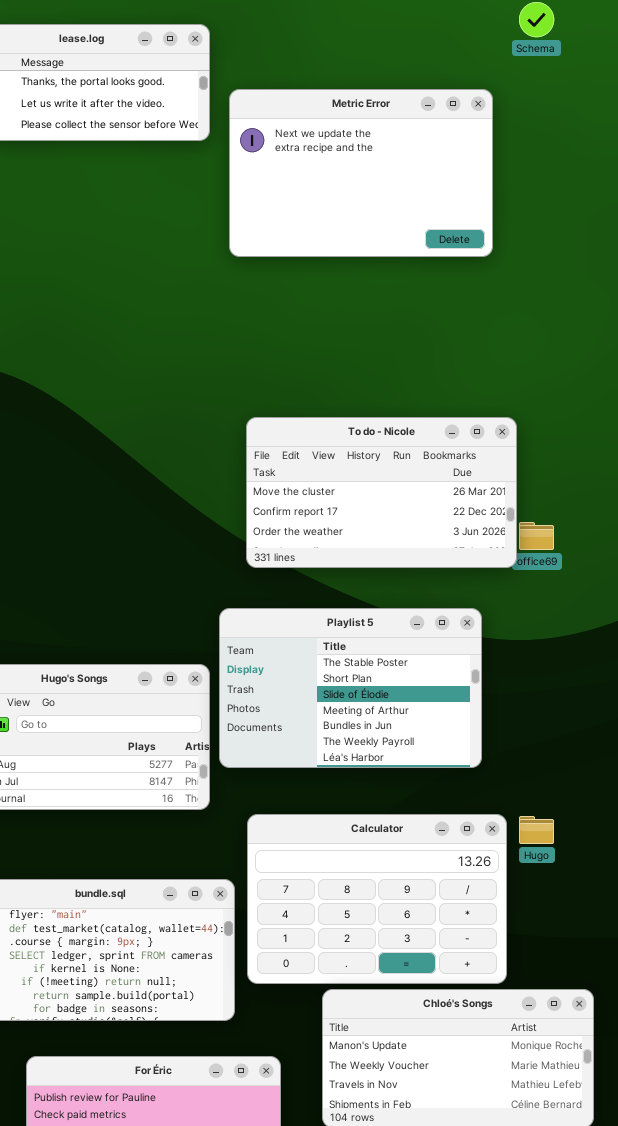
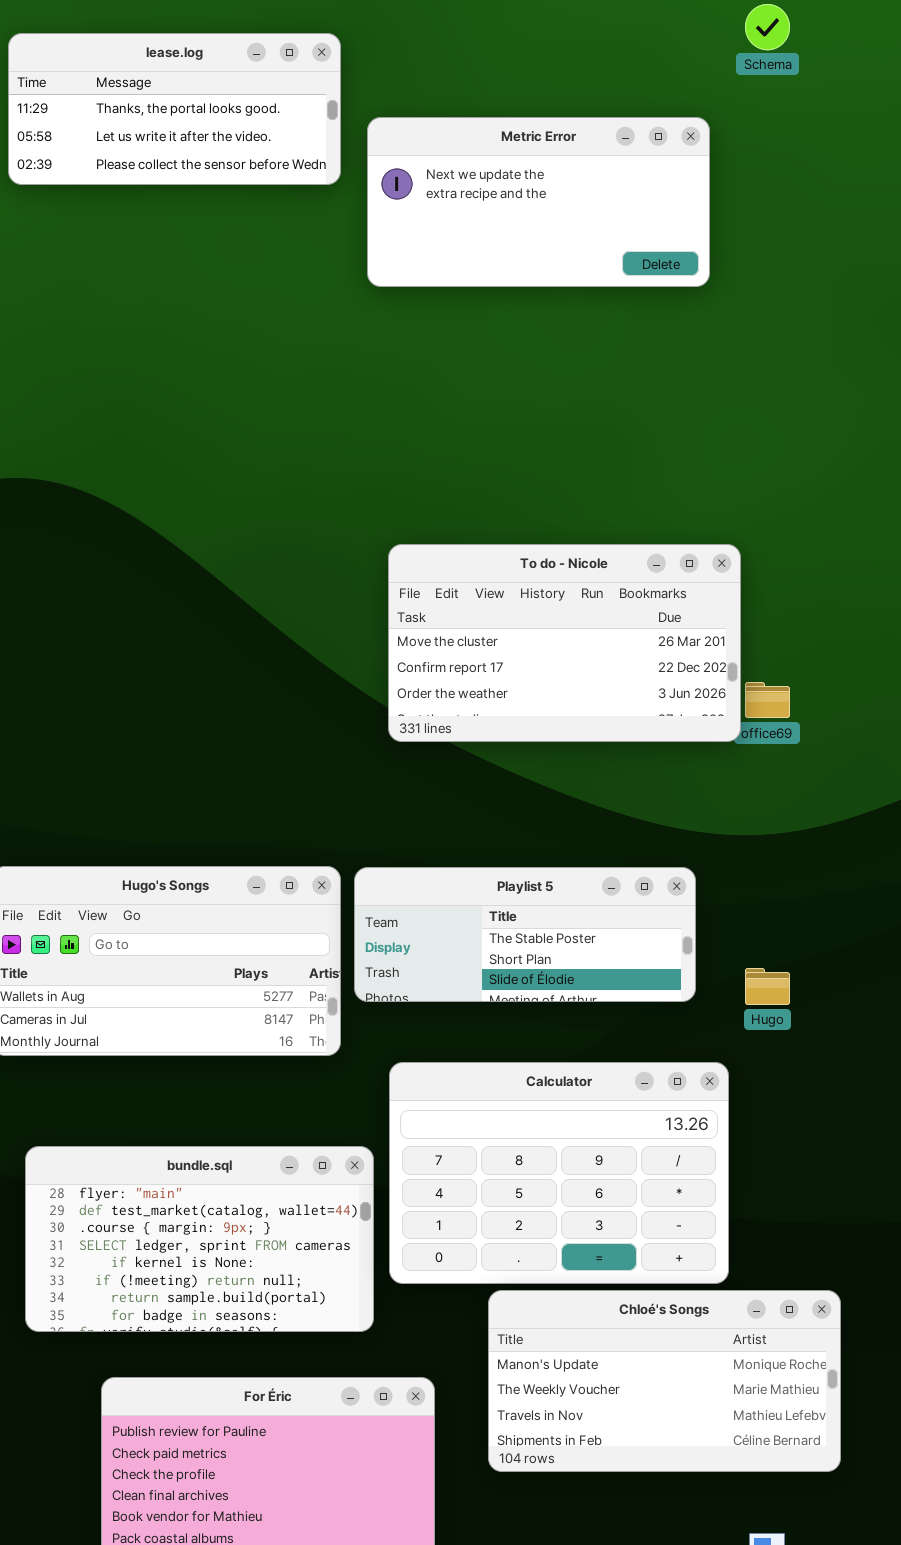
Metric Error: [229,89,493,257] -> [367,117,710,287], resized
Playlist 5: [219,608,482,768] -> [354,867,696,1002], resized
Hugo: [519,816,554,844] -> [745,968,790,1005], moved

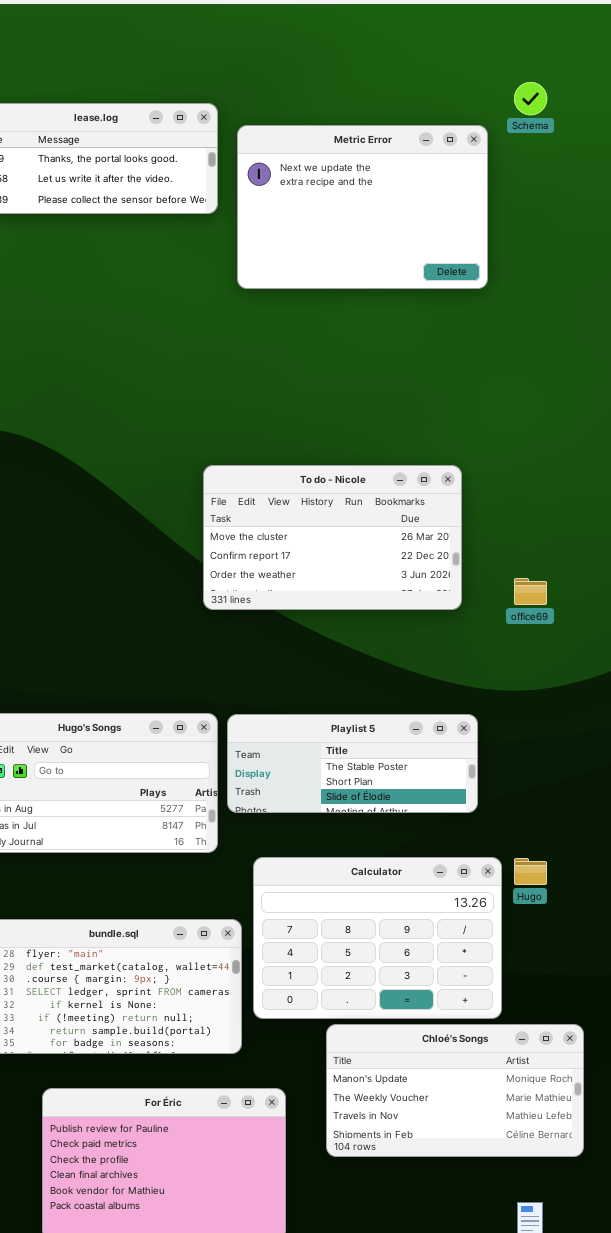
Metric Error: [367,117,710,287] -> [237,125,488,289], resized
To do - Nicole: [388,544,741,742] -> [203,465,462,610], moved
Hugo: [745,968,790,1005] -> [514,858,547,885], moved

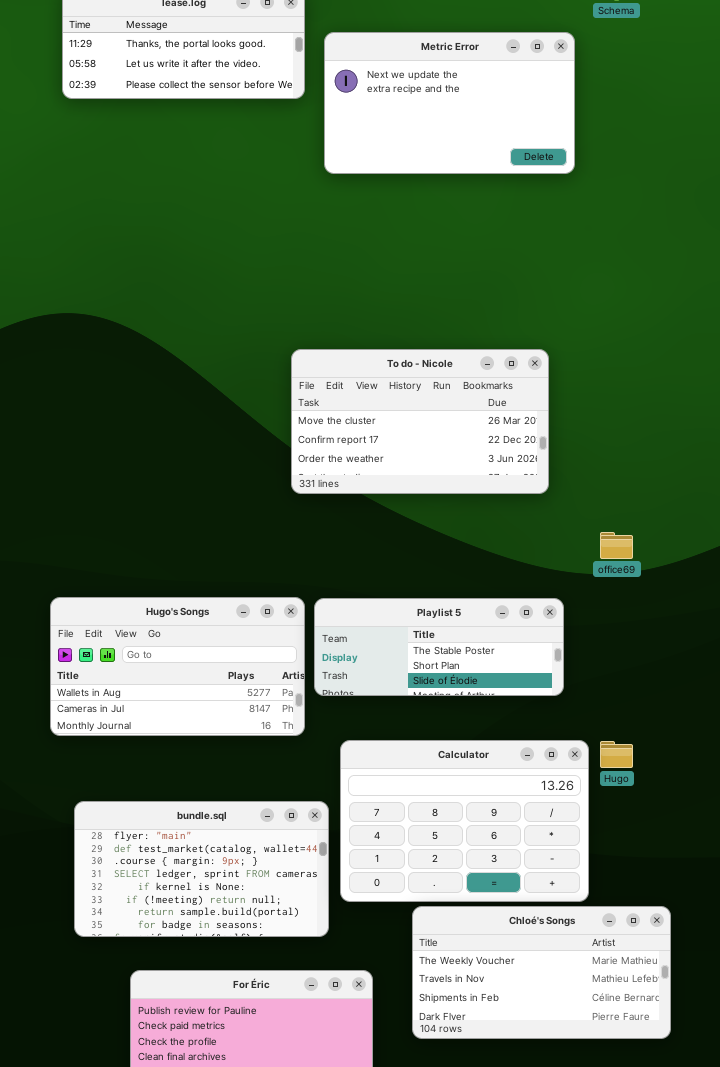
Metric Error: [237,125,488,289] -> [324,32,575,174], resized
office69: [514,578,547,605] -> [600,532,633,559], moved
Chloé's Songs: [326,1024,584,1157] -> [412,906,671,1039], scrolled down 1 row

